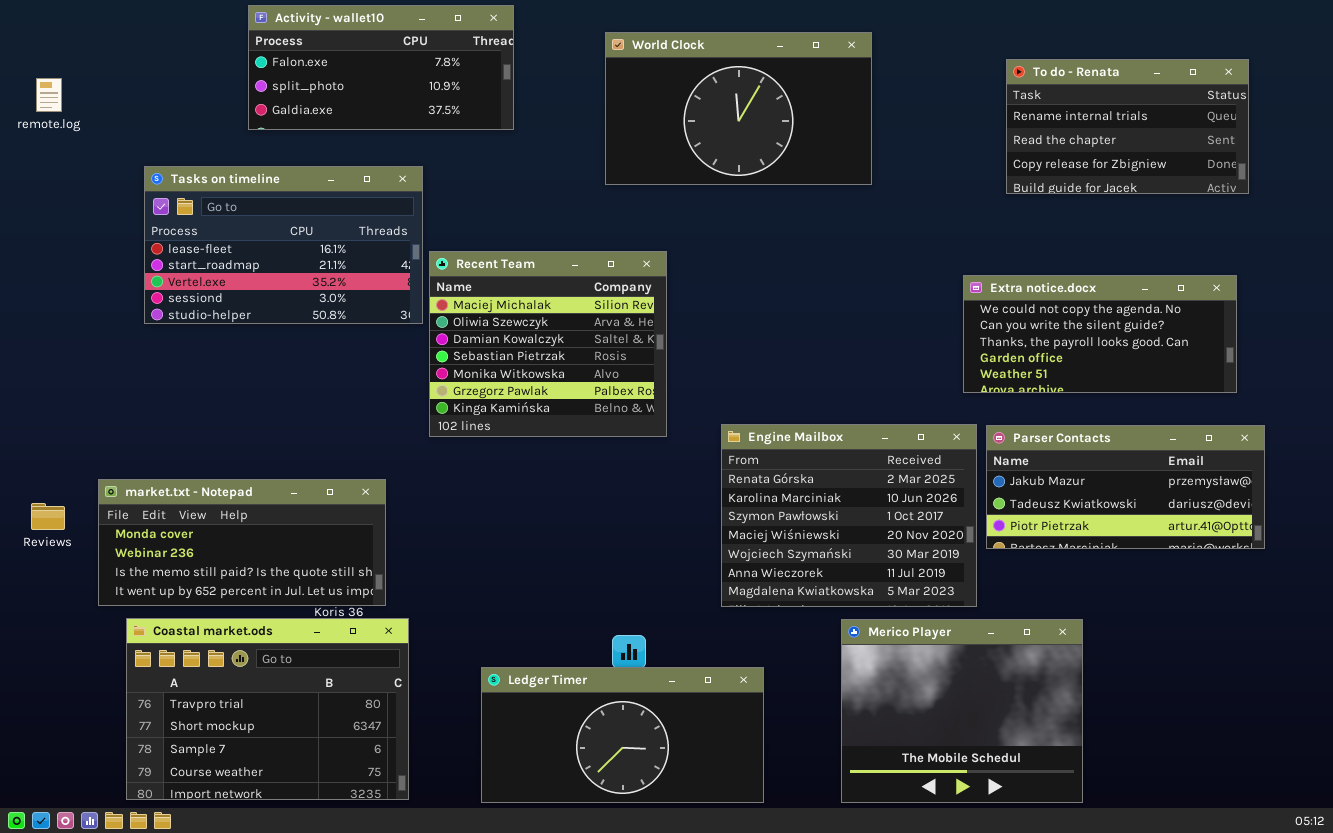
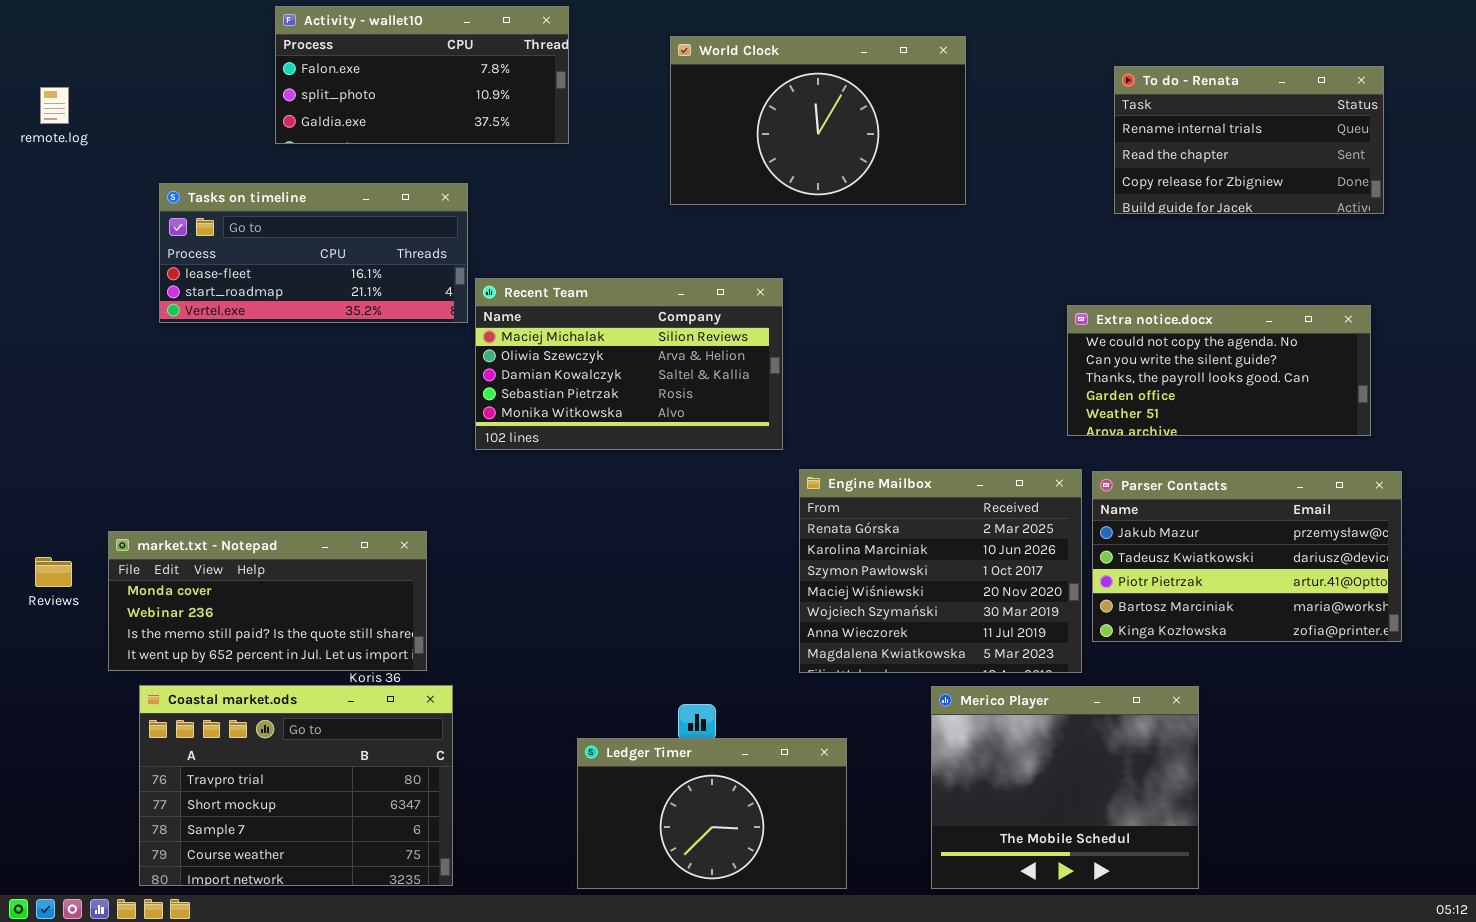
Tasks on timeline: [144,166,423,324] -> [159,183,468,323], resized
Recent Team: [429,251,667,437] -> [475,278,783,450], resized
Parser Contacts: [986,425,1265,549] -> [1092,471,1402,642], resized
Ledger Timer: [481,667,764,803] -> [577,738,847,889], resized

